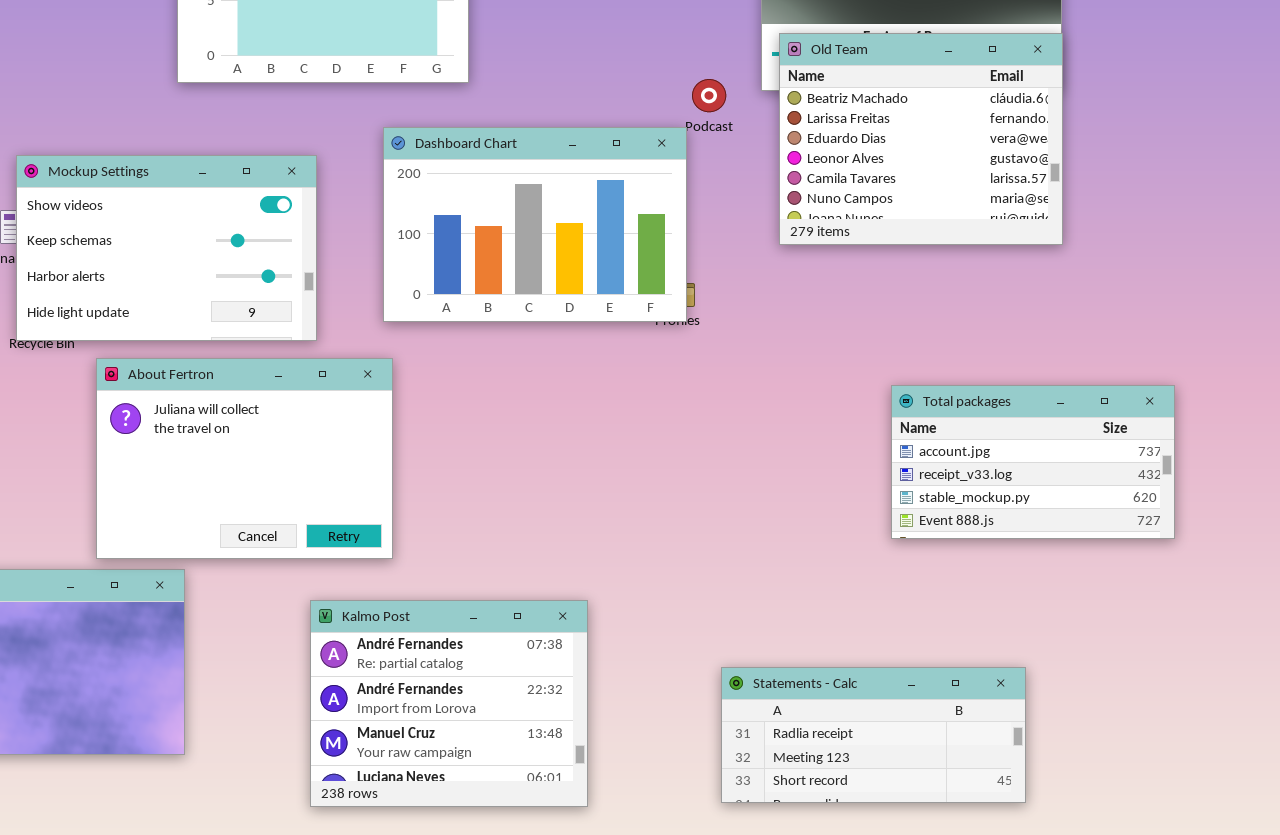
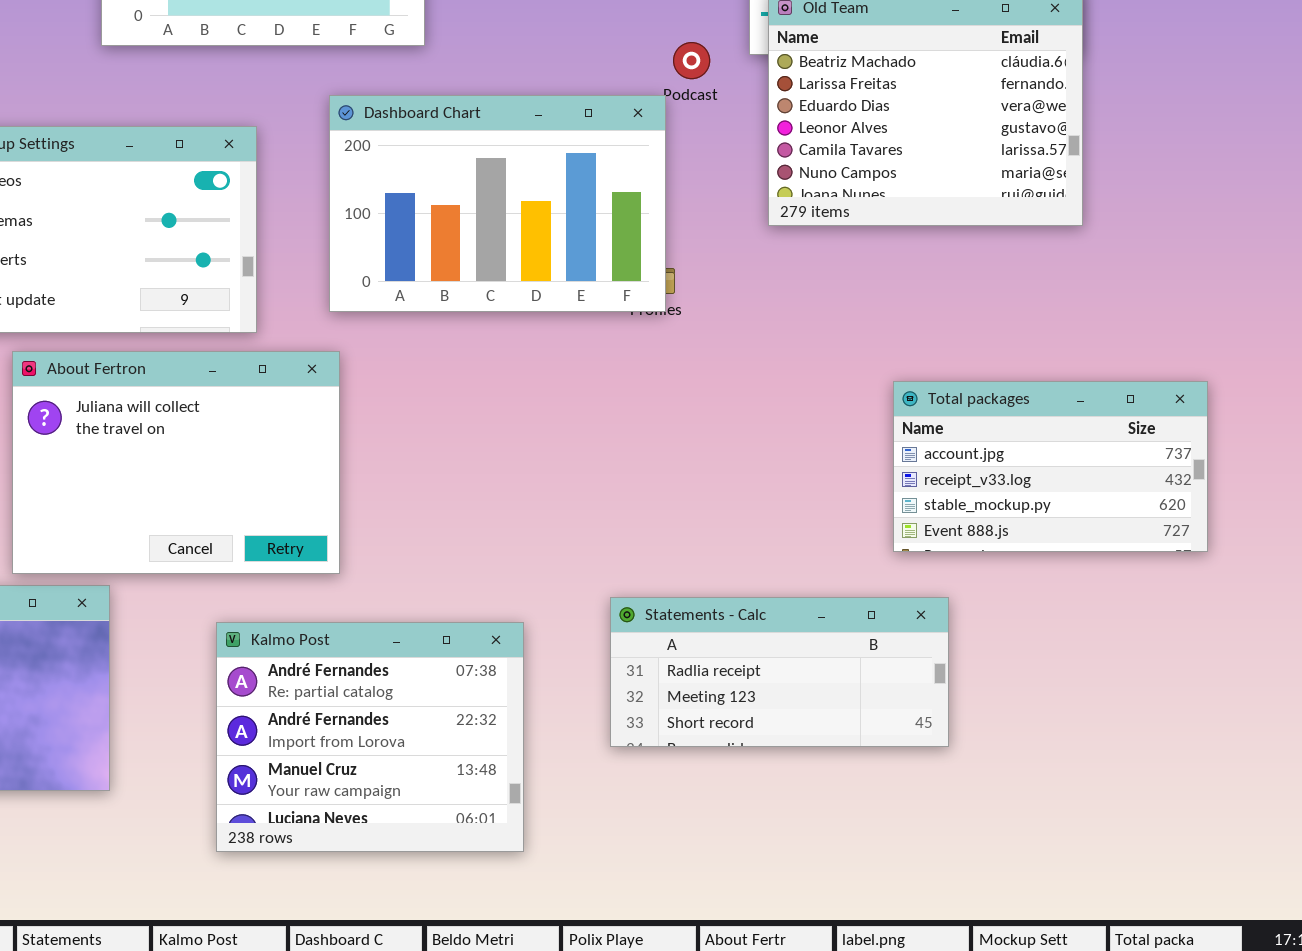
Kalmo Post: [310,600,588,807] -> [216,622,524,852], moved
Statements - Calc: [721,667,1026,803] -> [610,597,949,747], moved

